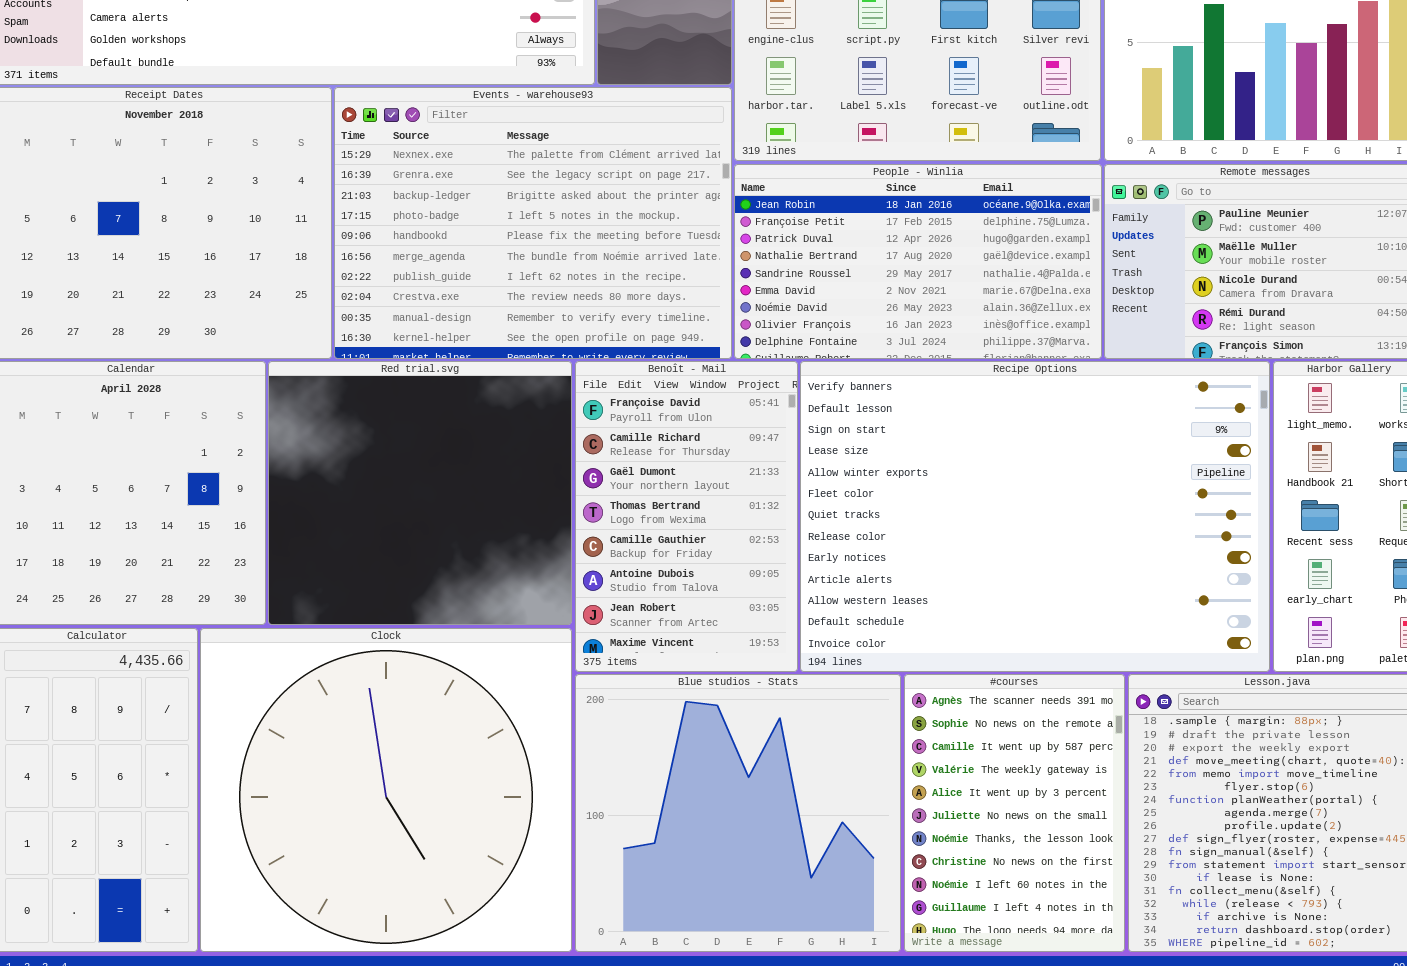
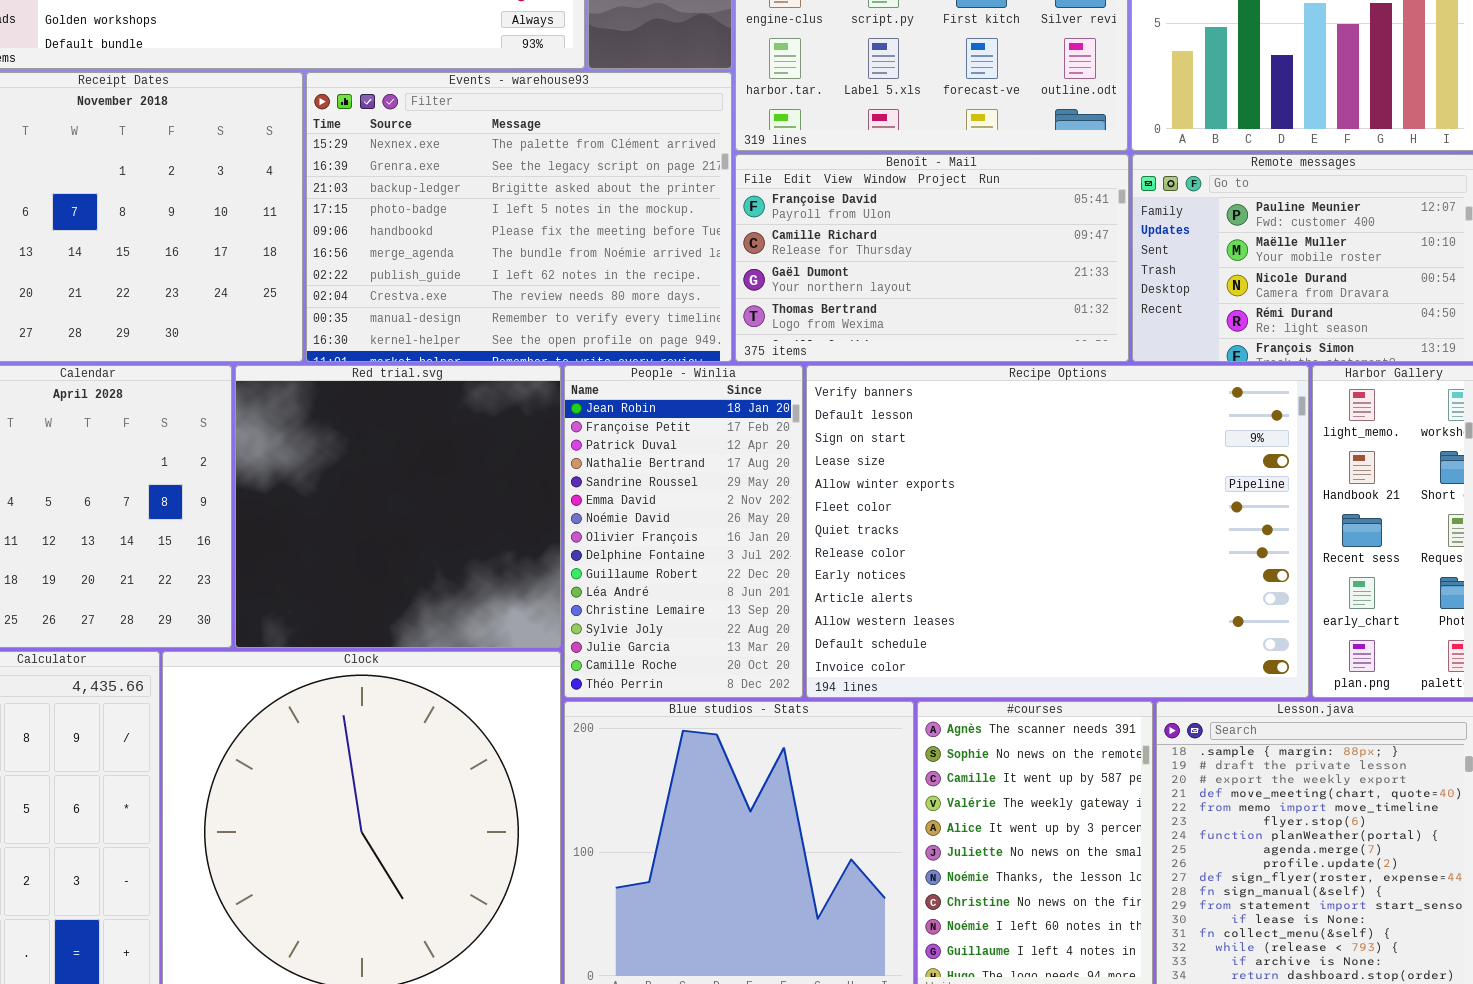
People - Winlia: [734,164,1102,359] -> [564,365,803,698], moved, resized
Benoît - Mail: [575,361,798,672] -> [735,154,1129,362], moved, resized

